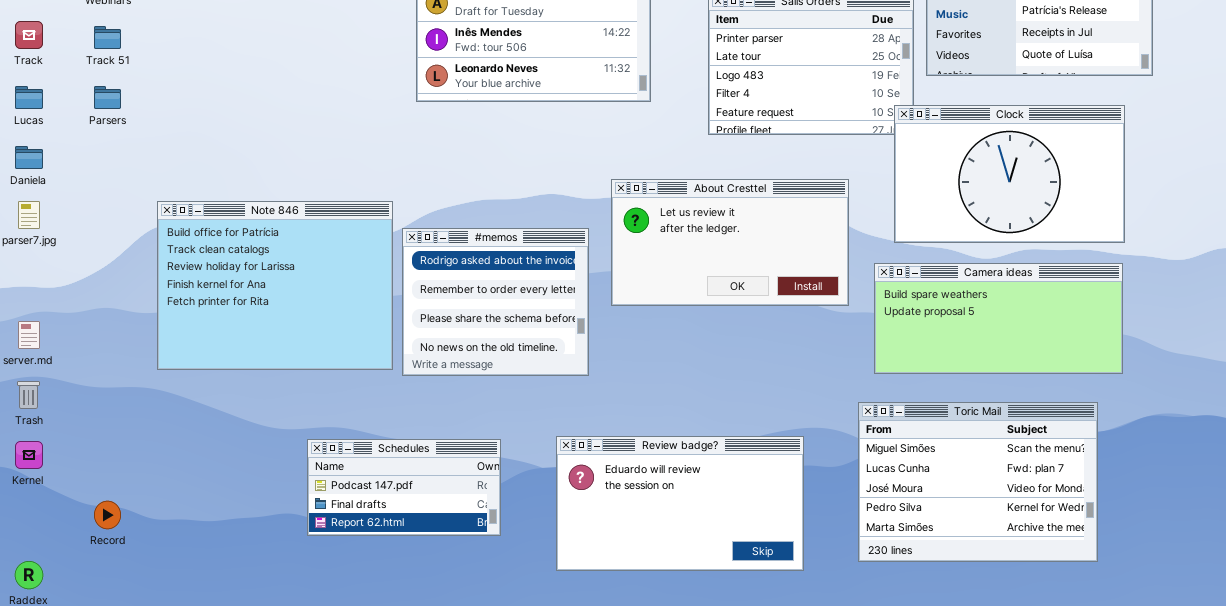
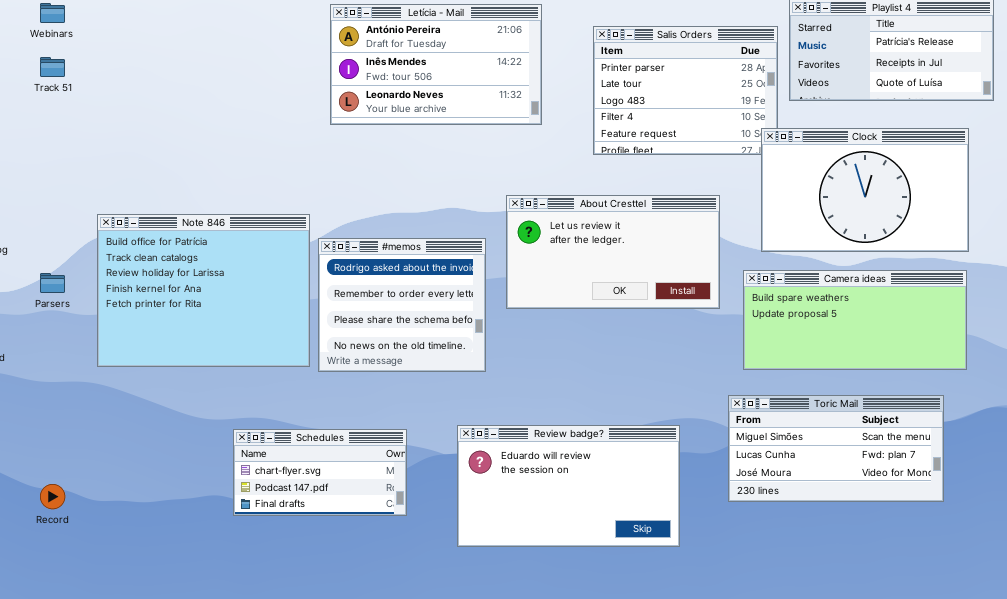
Parsers: [94,86,121,109] -> [40,273,65,293], moved
Toric Mail: [858,402,1098,562] -> [728,395,944,502], resized
Schedules: [307,439,501,536] -> [233,429,407,516], scrolled up 1 row

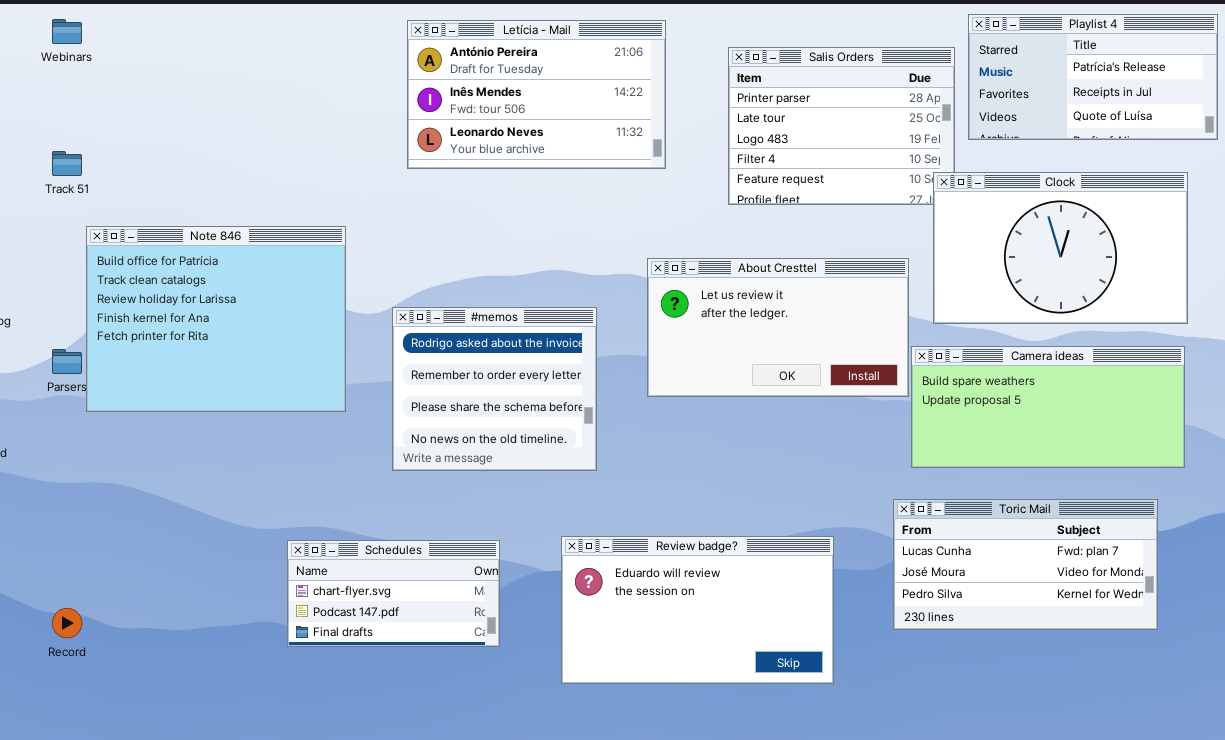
Track 51: [40,57,65,77] -> [52,151,82,176], moved
About Cresttel: [506,195,720,309] -> [647,258,909,397], moved
Note 846: [97,214,310,367] -> [86,226,346,412], moved
Toric Mail: [728,395,944,502] -> [893,499,1158,630], scrolled down 1 row

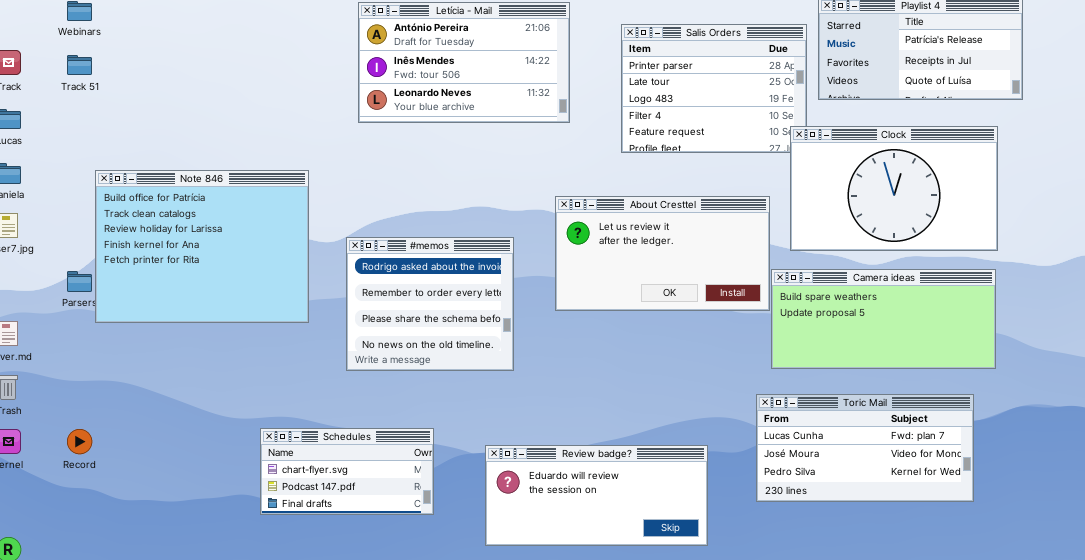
Track 51: [52,151,82,176] -> [67,55,92,75], moved
Review badge?: [561,536,834,684] -> [485,445,708,546], resized
Record: [52,608,82,638] -> [67,429,92,454], moved

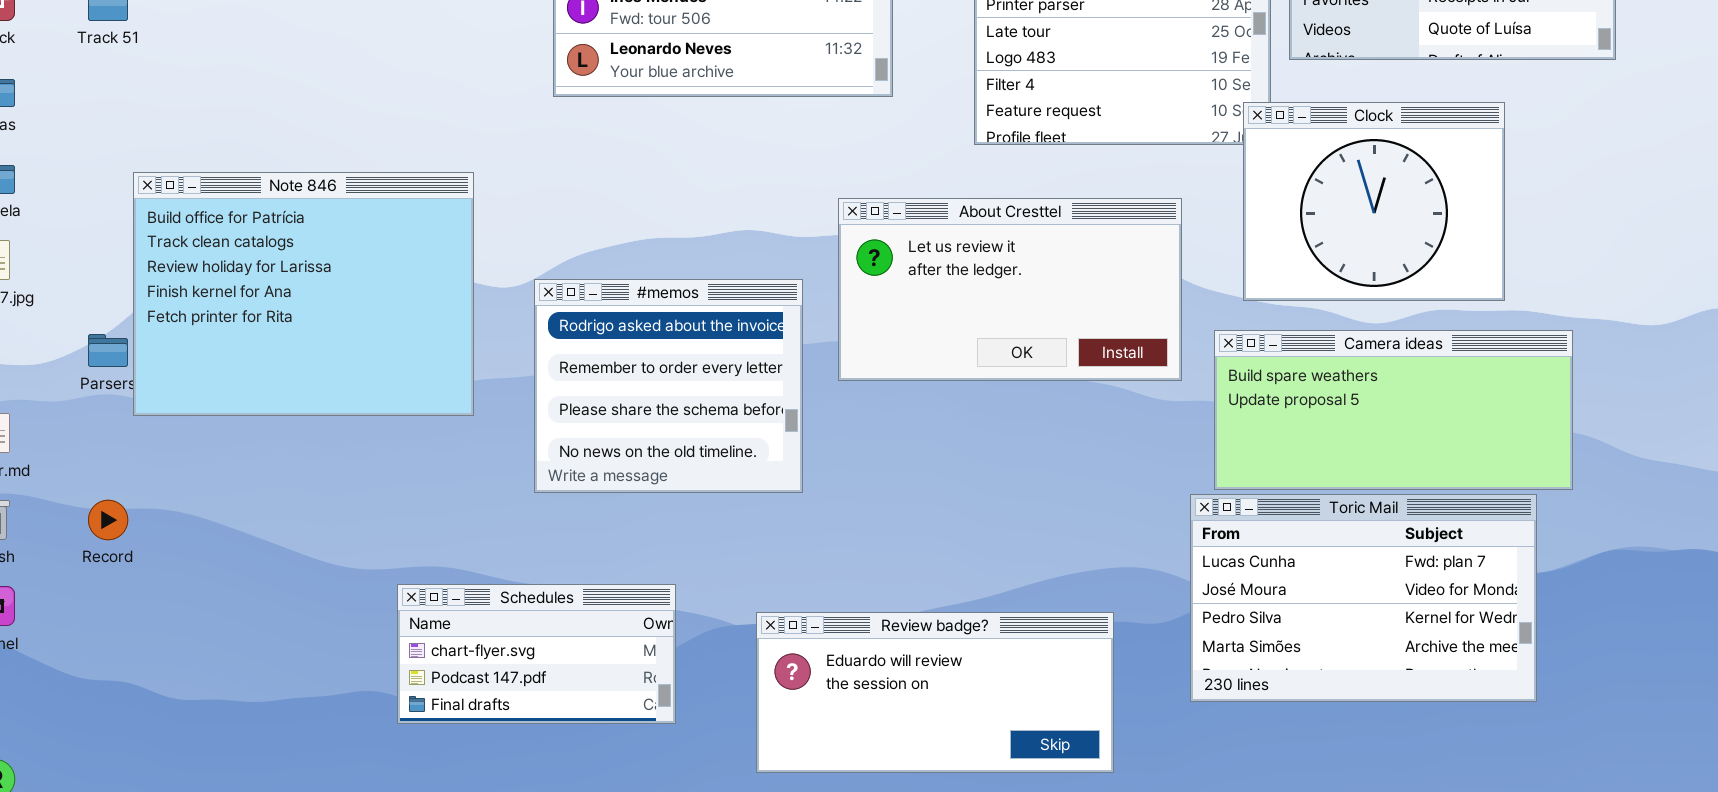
Clock: [790,126,998,251] -> [1243,102,1505,301], resized
About Cresttel: [555,196,770,311] -> [838,198,1182,381], moved
Toric Mail: [756,394,974,502] -> [1190,494,1537,702], resized
Record: [67,429,92,454] -> [88,500,128,540], moved

